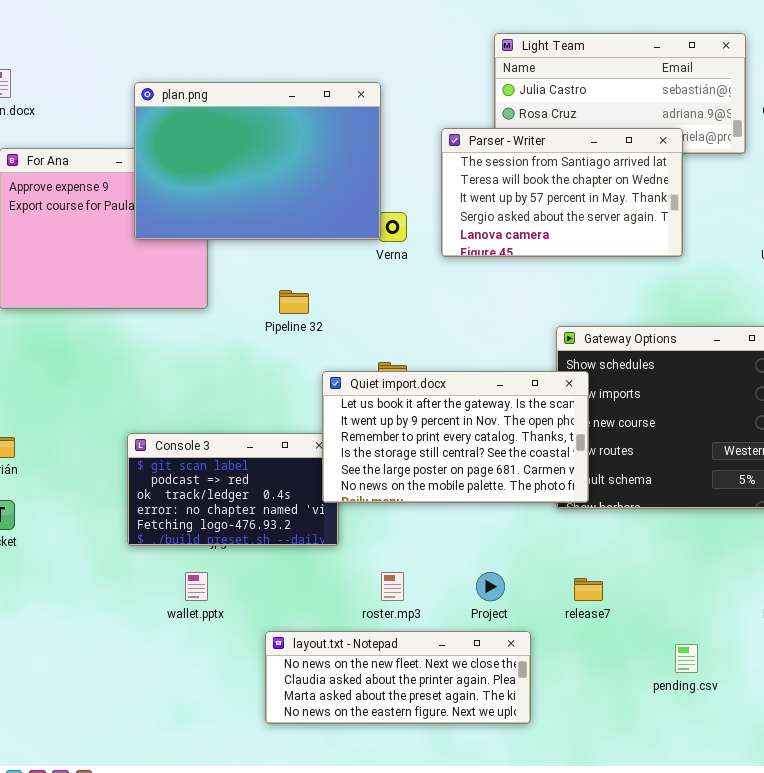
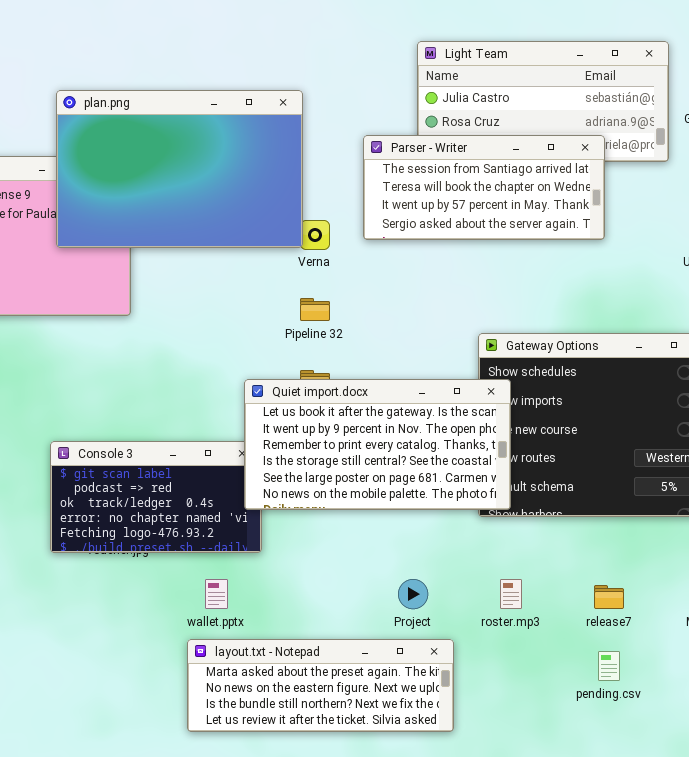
Parser - Writer: [441,128,683,257] -> [363,135,605,240], resized
Pipeline 32: [279,290,309,314] -> [300,298,330,321], moved
wallet.pptx: [185,572,208,601] -> [205,579,228,609], moved
roster.mp3: [381,572,404,601] -> [500,579,522,609], moved
release7: [574,578,603,601] -> [594,585,624,609], moved
layout.txt - Notepad: [265,631,531,724] -> [187,639,454,732], scrolled down 2 rows

